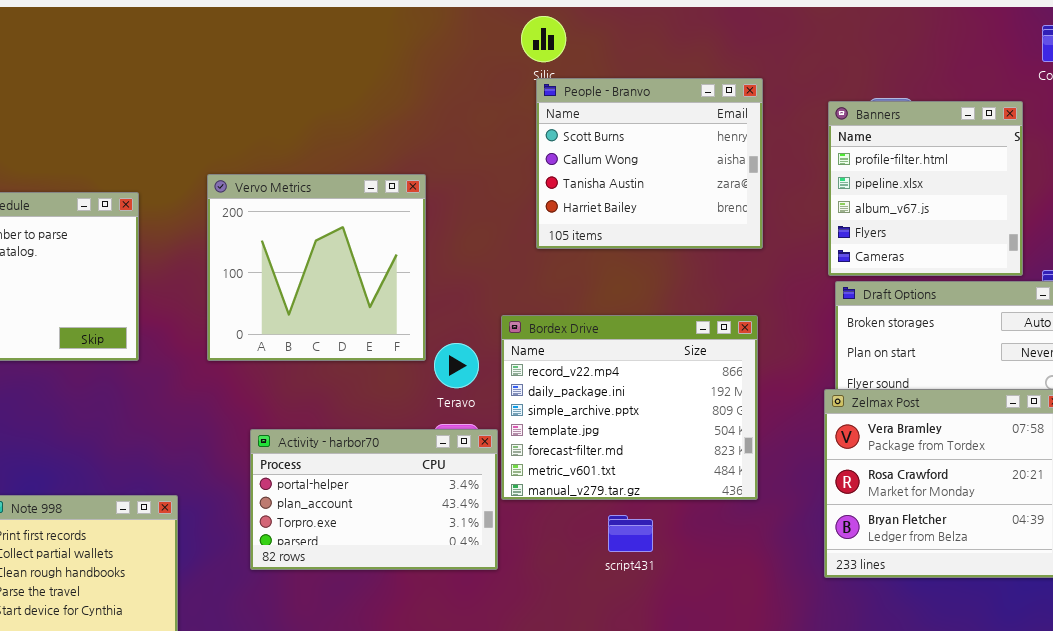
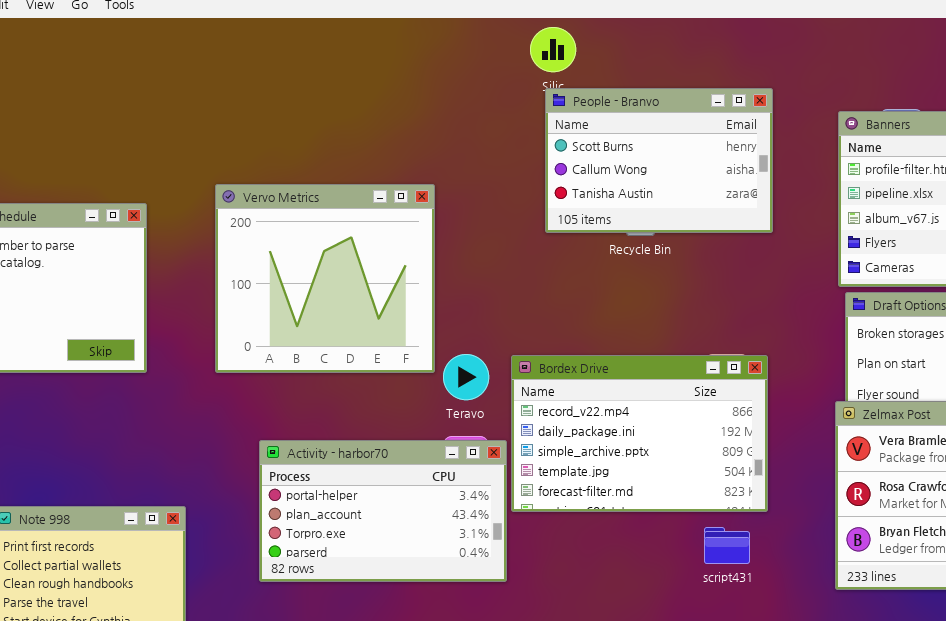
People - Branvo: [536,78,763,249] -> [545,88,773,233], resized
Bordex Drive: [501,315,758,500] -> [511,355,768,512], resized
script431: [608,515,653,552] -> [704,527,750,564], moved

